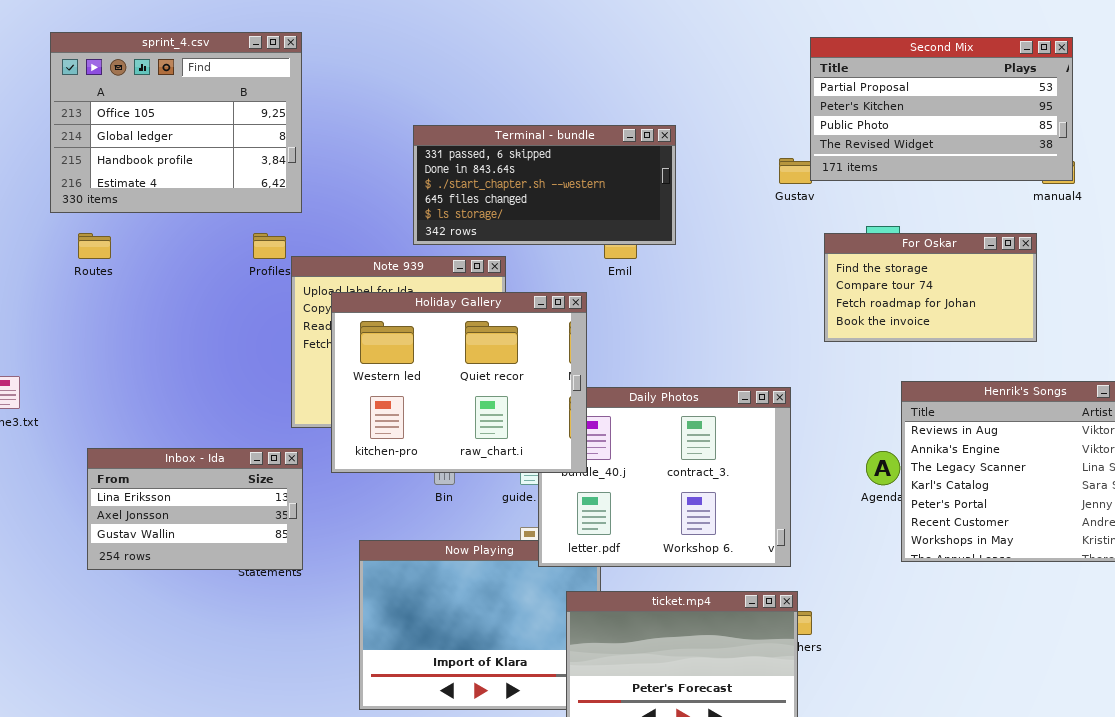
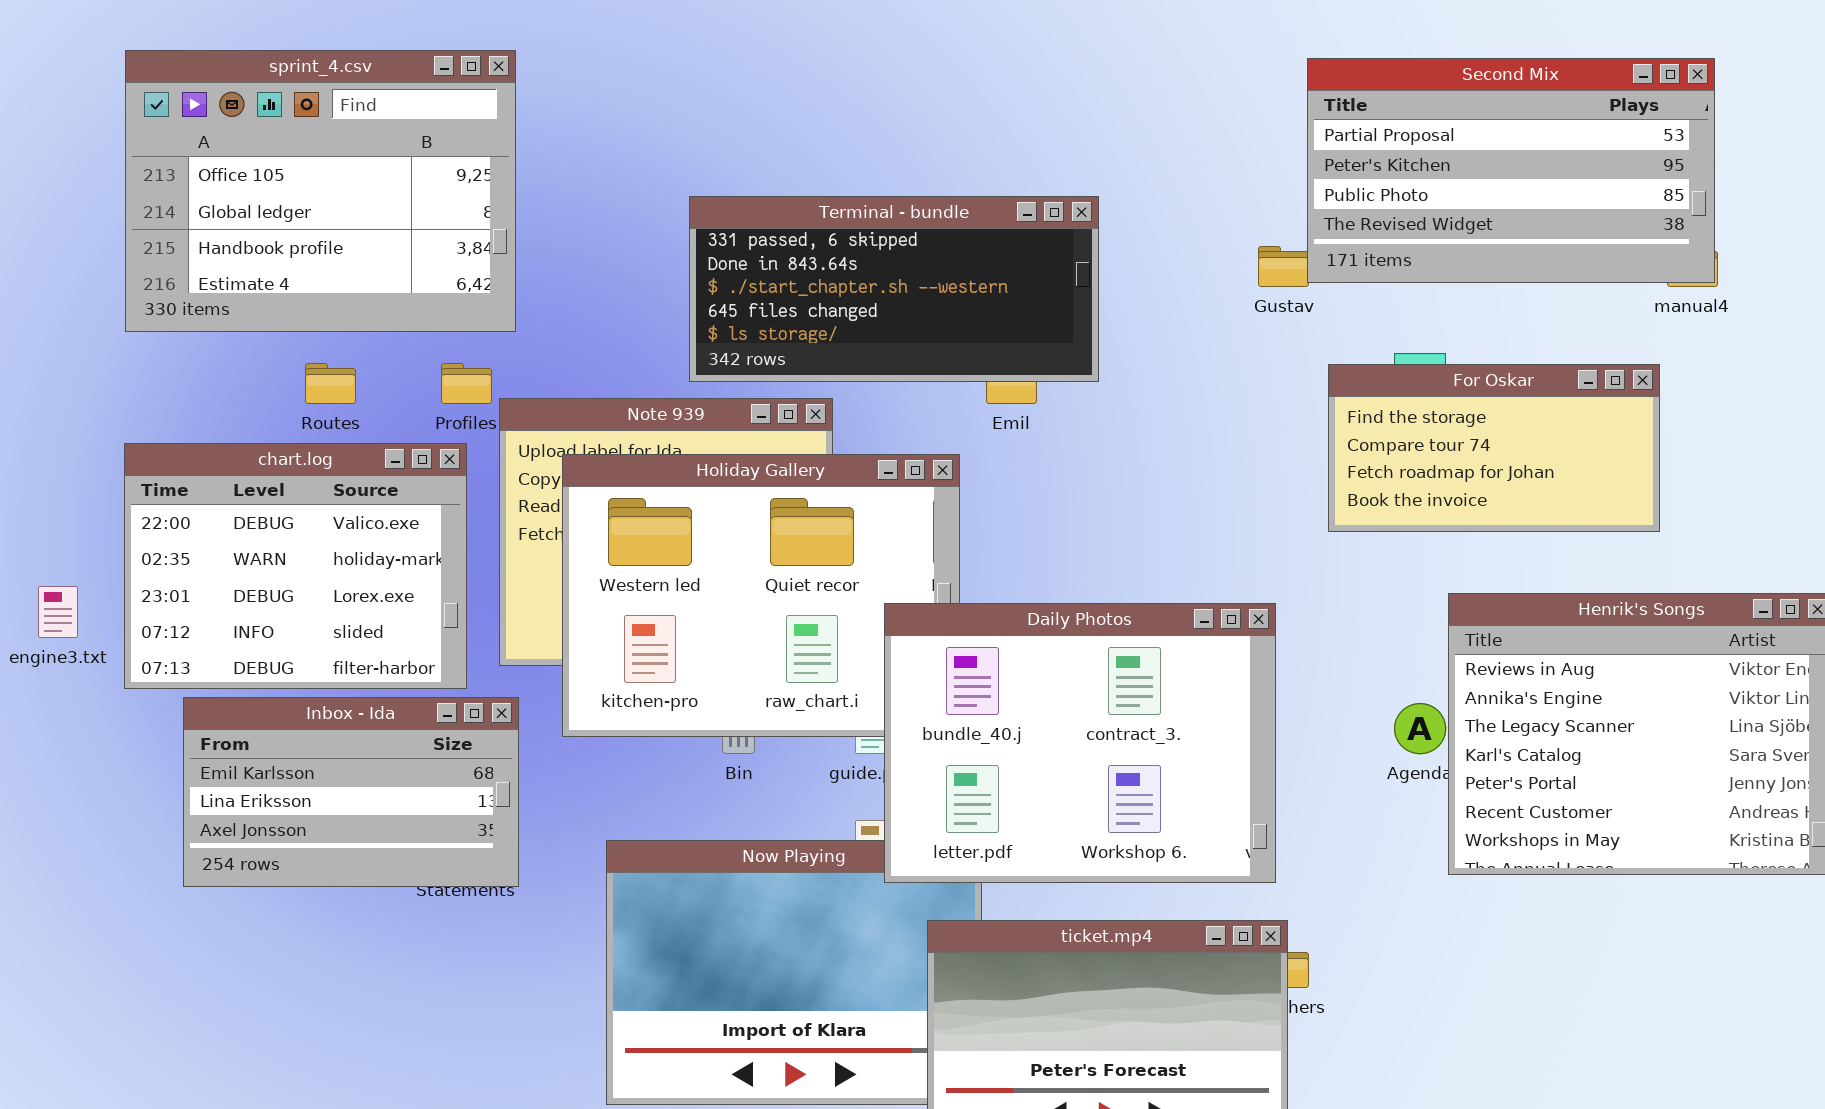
Routes: [78,233,111,259] -> [305,363,356,404], moved
chart.log: none -> [124,443,467,689], opened
Daily Photos: [538,387,791,567] -> [884,603,1276,883], raised
Inbox - Ida: [87,448,303,570] -> [183,697,519,887], scrolled up 1 row

